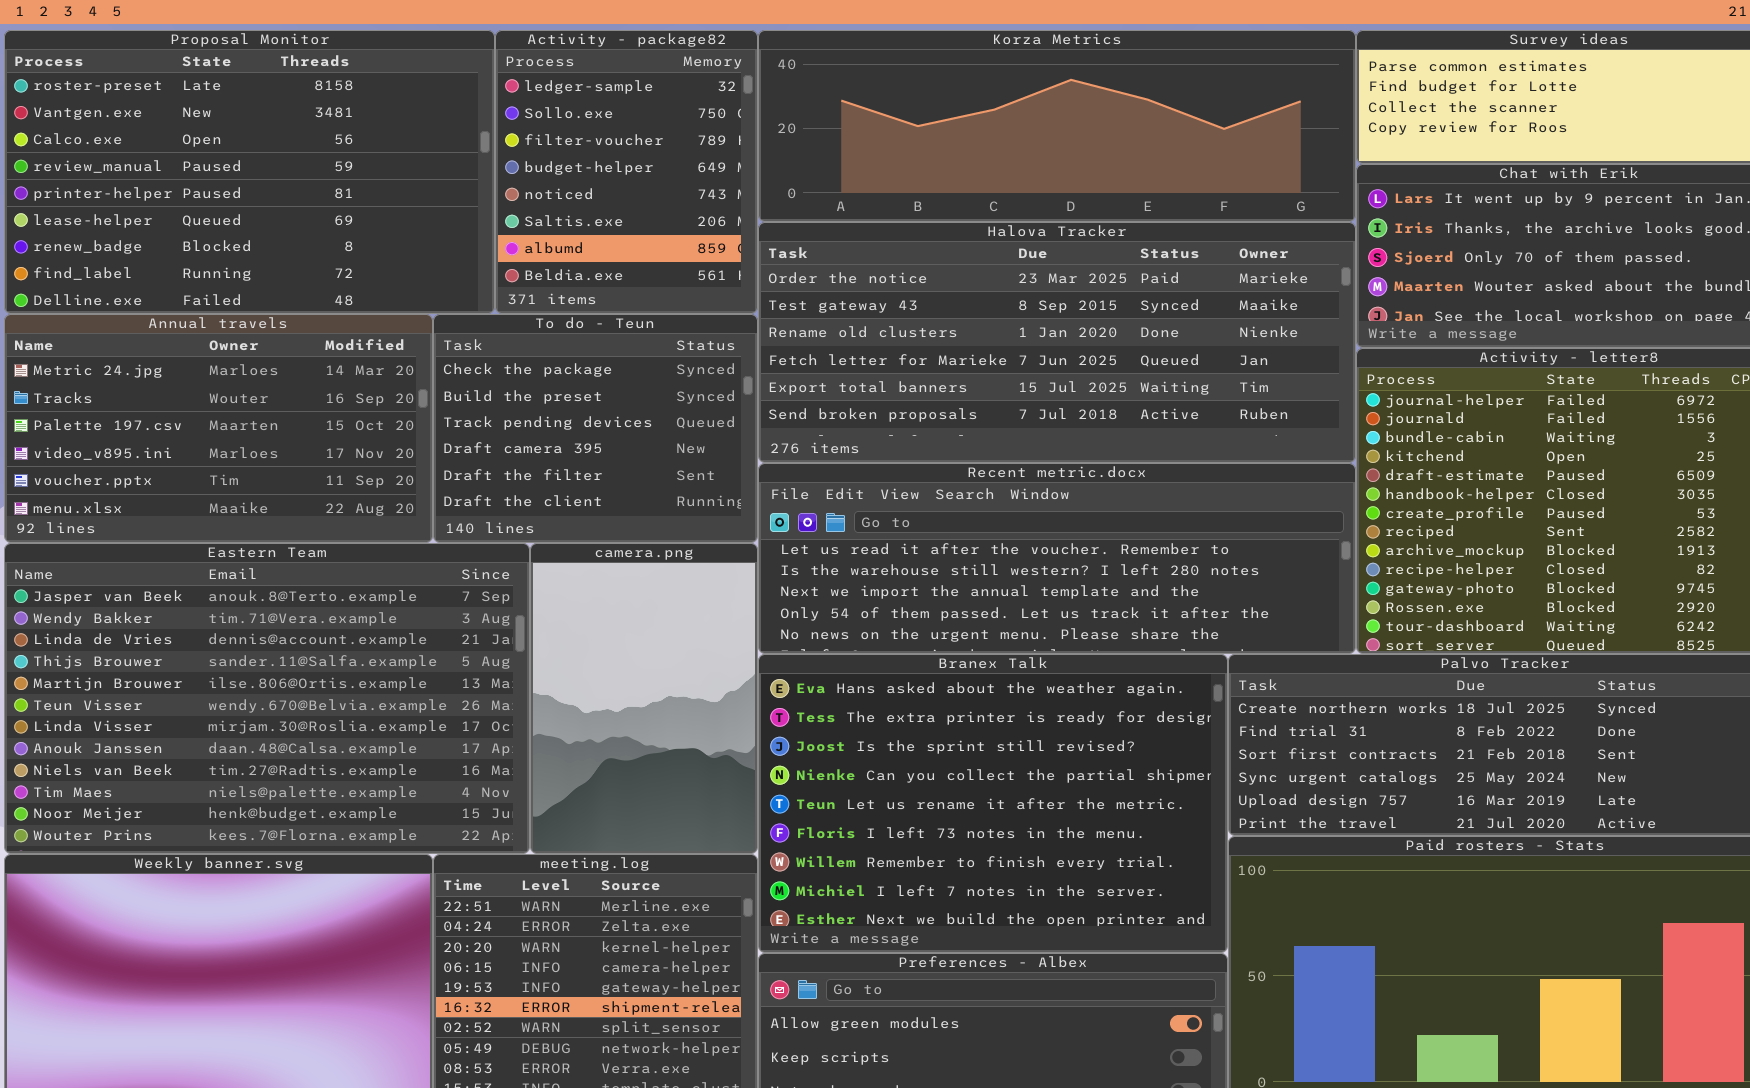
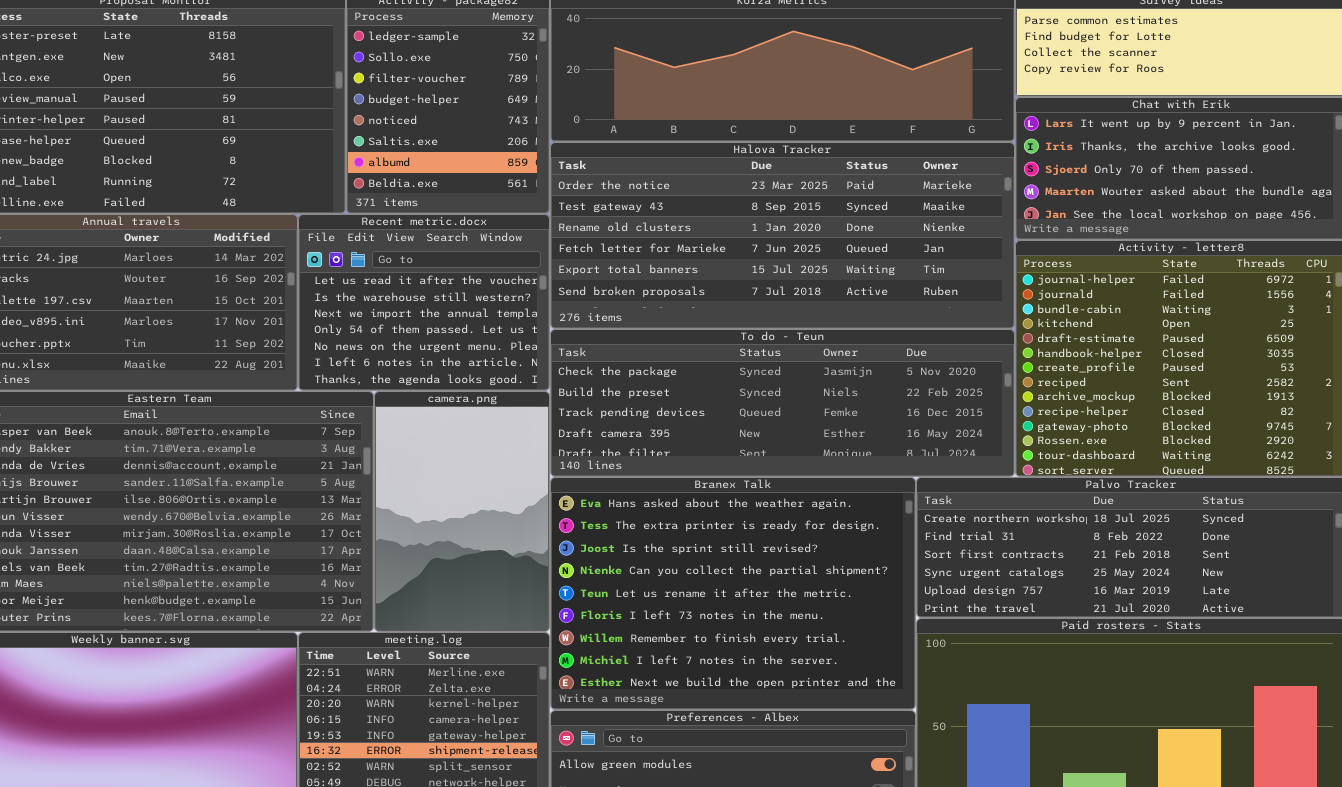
To do - Teun: [433,314,758,543] -> [550,329,1015,477], moved, resized
Recent metric.docx: [758,463,1356,654] -> [298,214,550,391], moved, resized

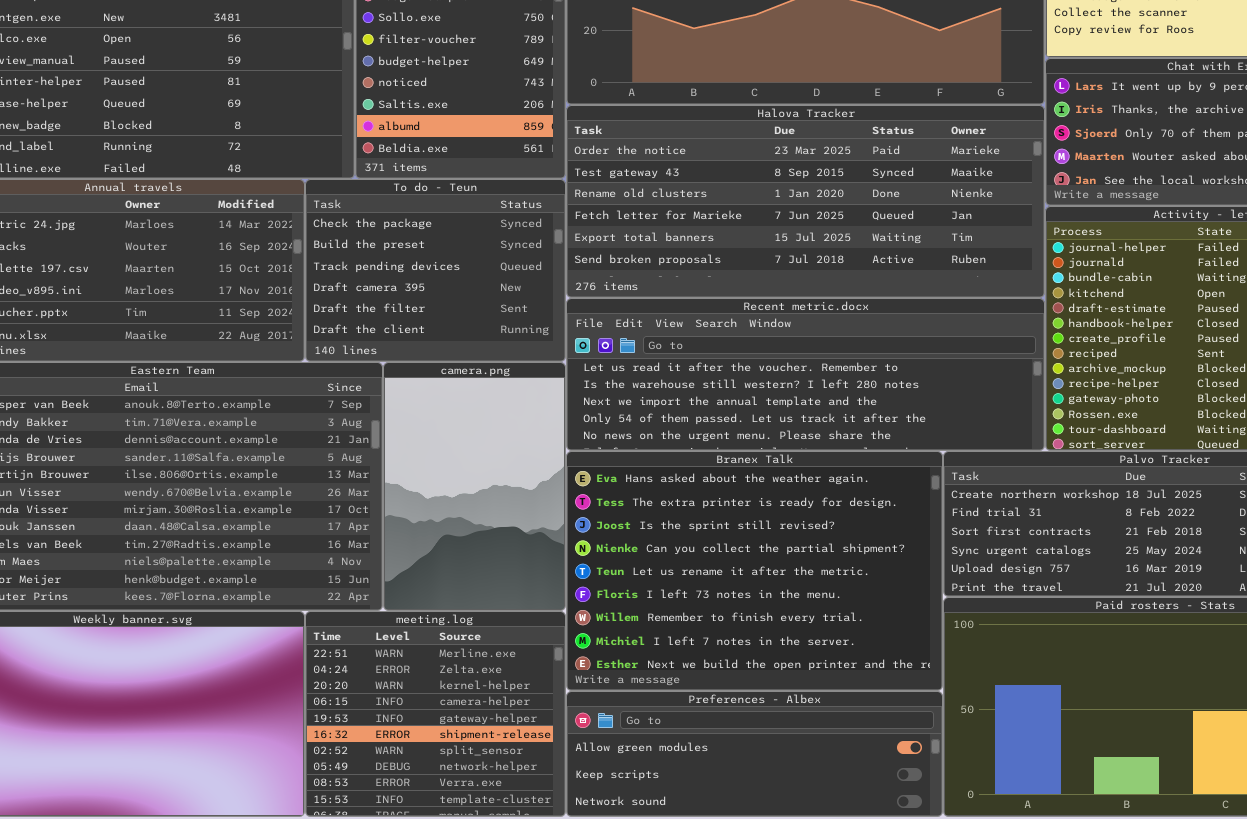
Recent metric.docx: [298,214,550,391] -> [566,298,1045,451], moved, resized
To do - Teun: [550,329,1015,477] -> [305,179,566,362], moved, resized

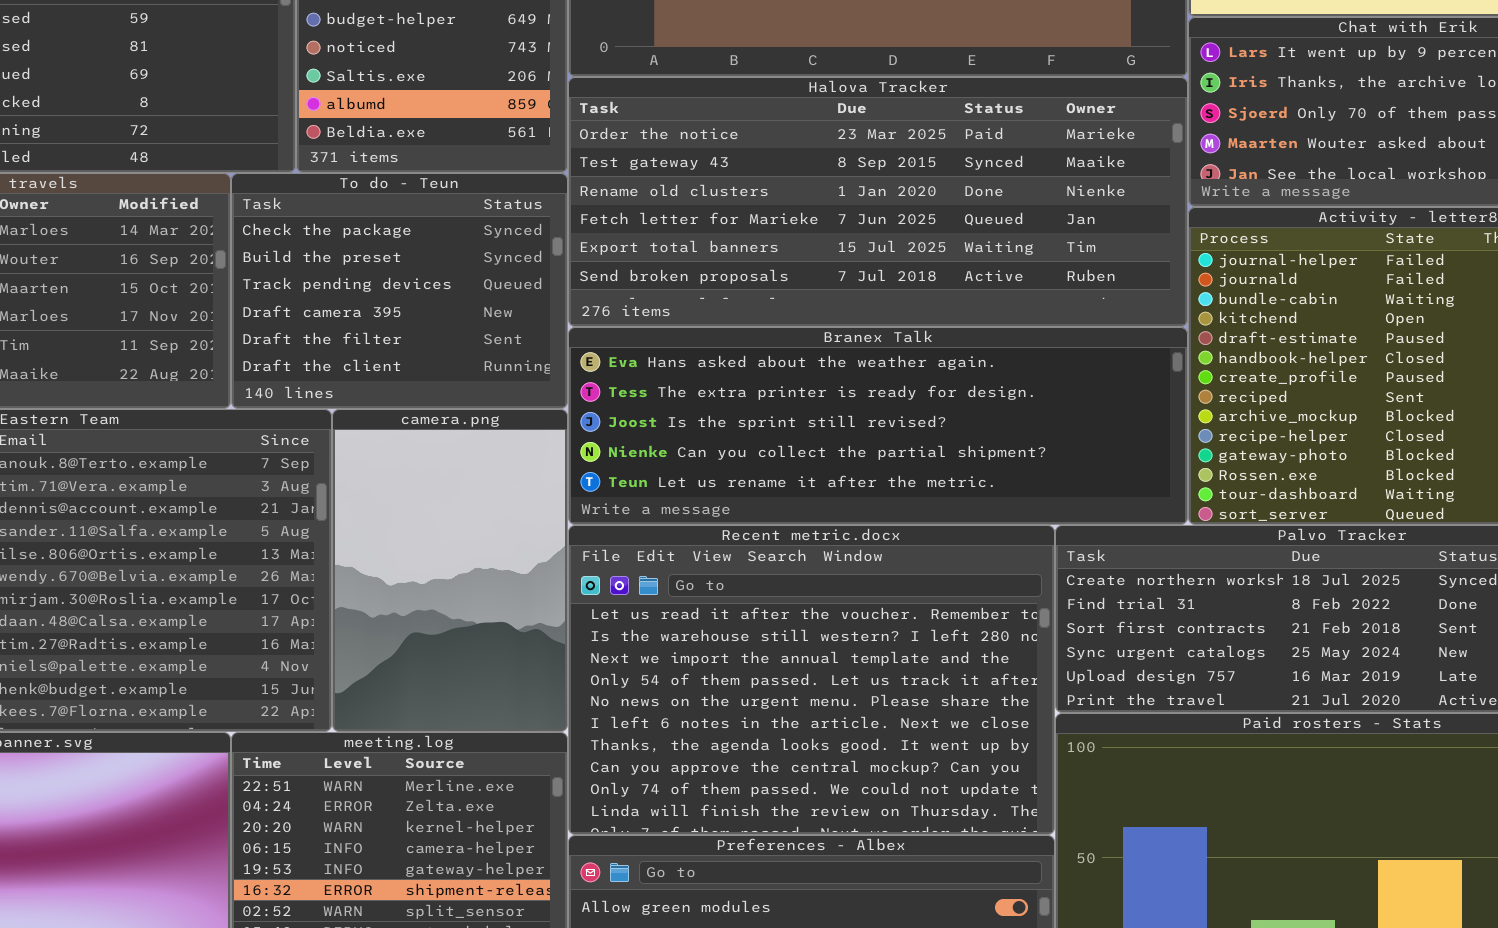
Recent metric.docx: [566,298,1045,451] -> [568,525,1055,835], moved, resized
Branex Talk: [566,451,943,691] -> [568,327,1188,525], moved, resized

